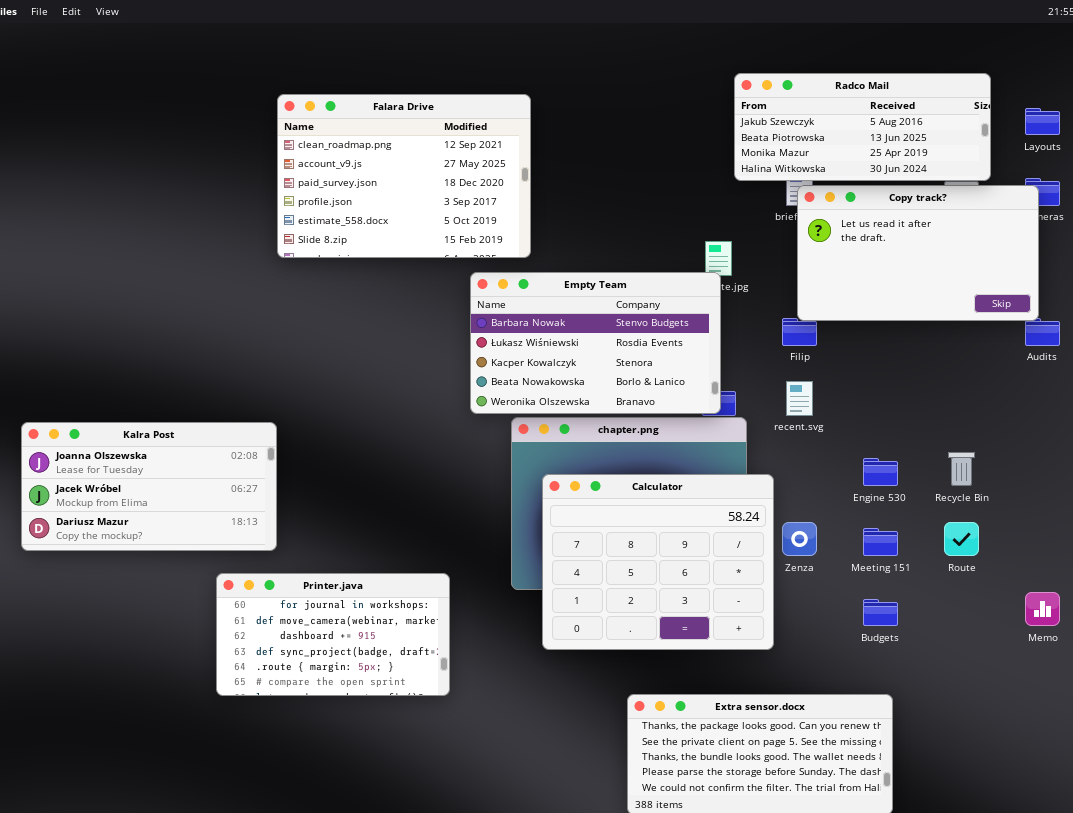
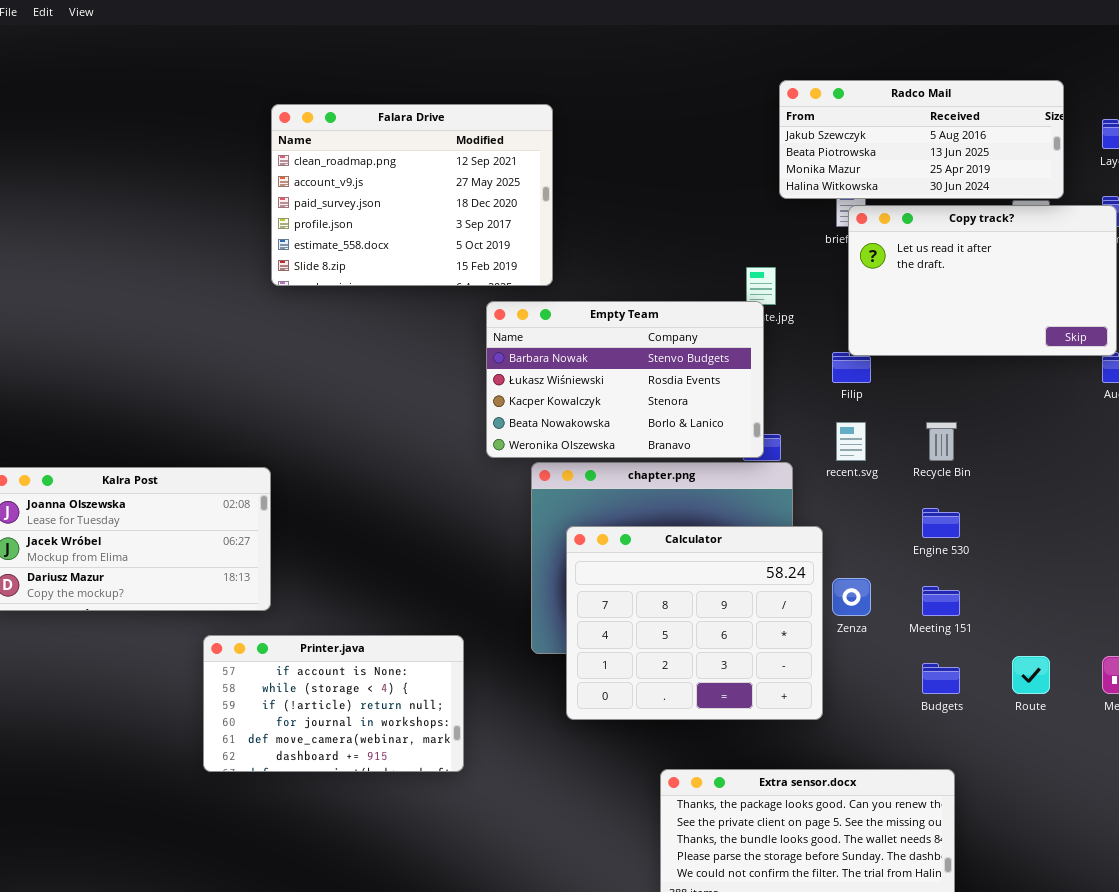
Recycle Bin: [948,452,975,486] -> [926,422,957,461], moved
Route: [944,522,979,556] -> [1012,656,1050,694], moved
Printer.java: [216,573,450,696] -> [203,635,464,772], scrolled up 3 rows

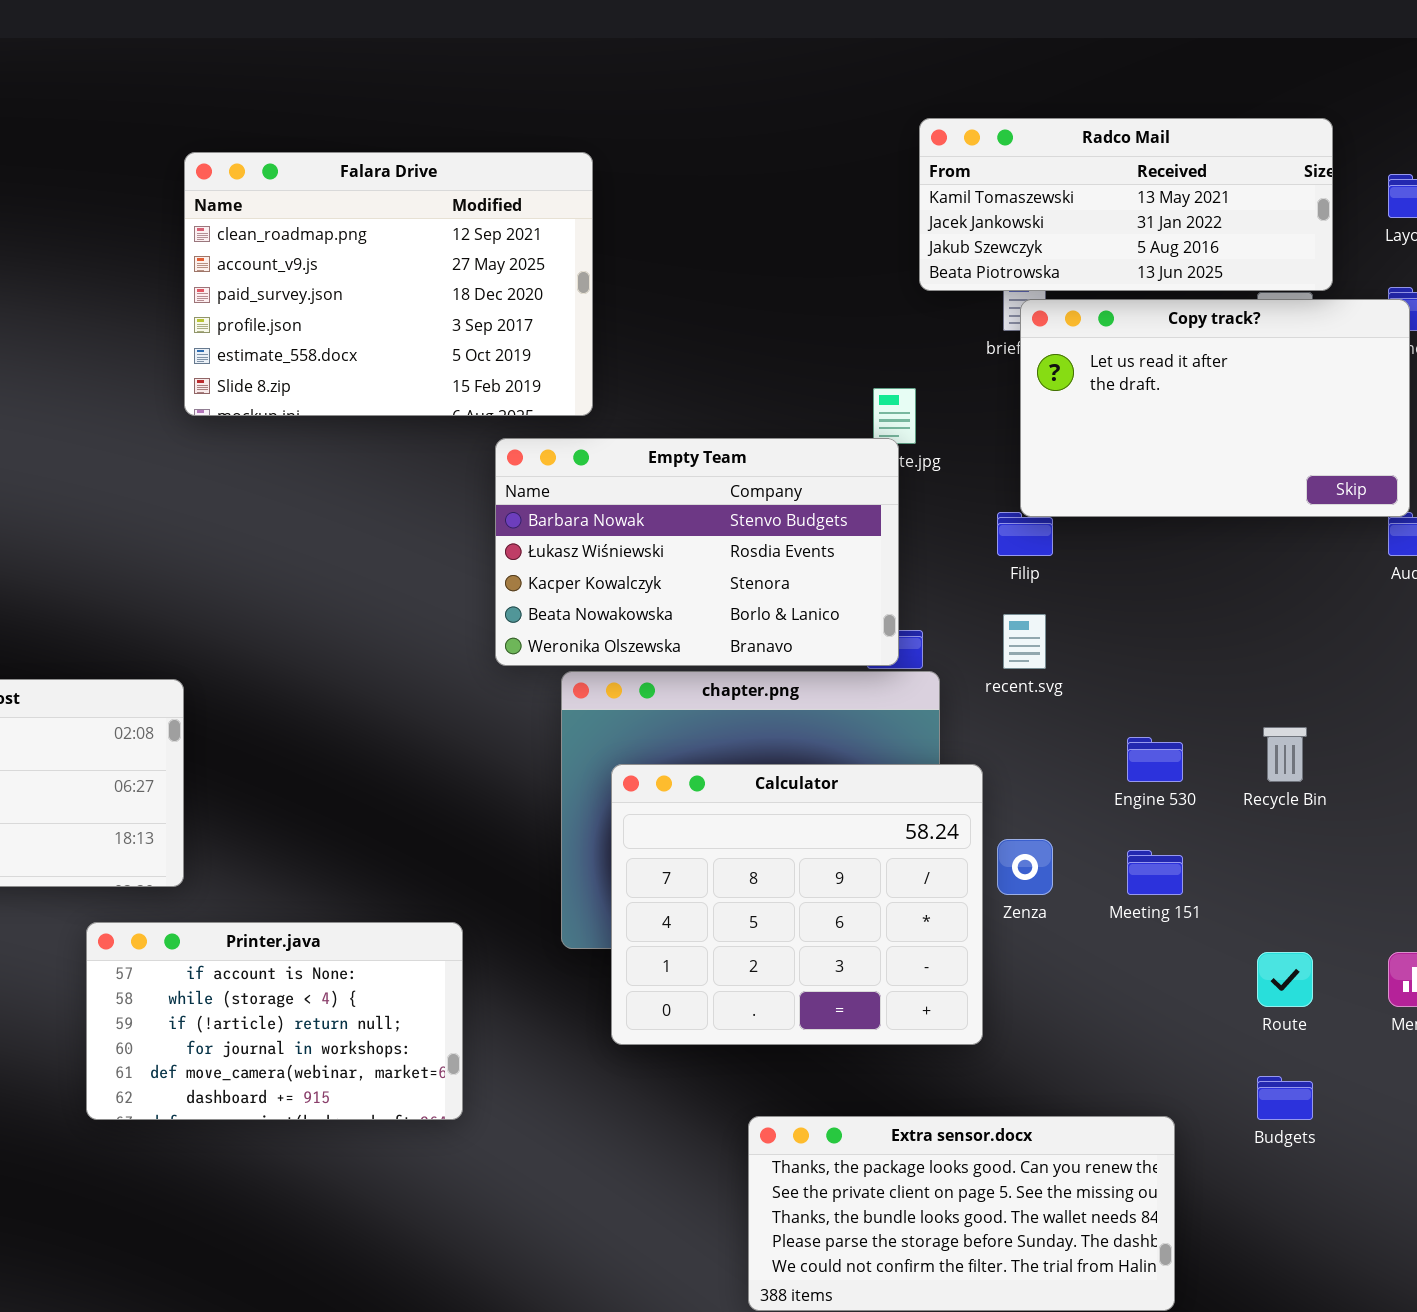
Radco Mail: [779,80,1064,199] -> [919,118,1333,291], scrolled up 2 rows
Recycle Bin: [926,422,957,461] -> [1263,727,1307,782], moved
Budgets: [922,663,960,694] -> [1257,1076,1313,1120], moved

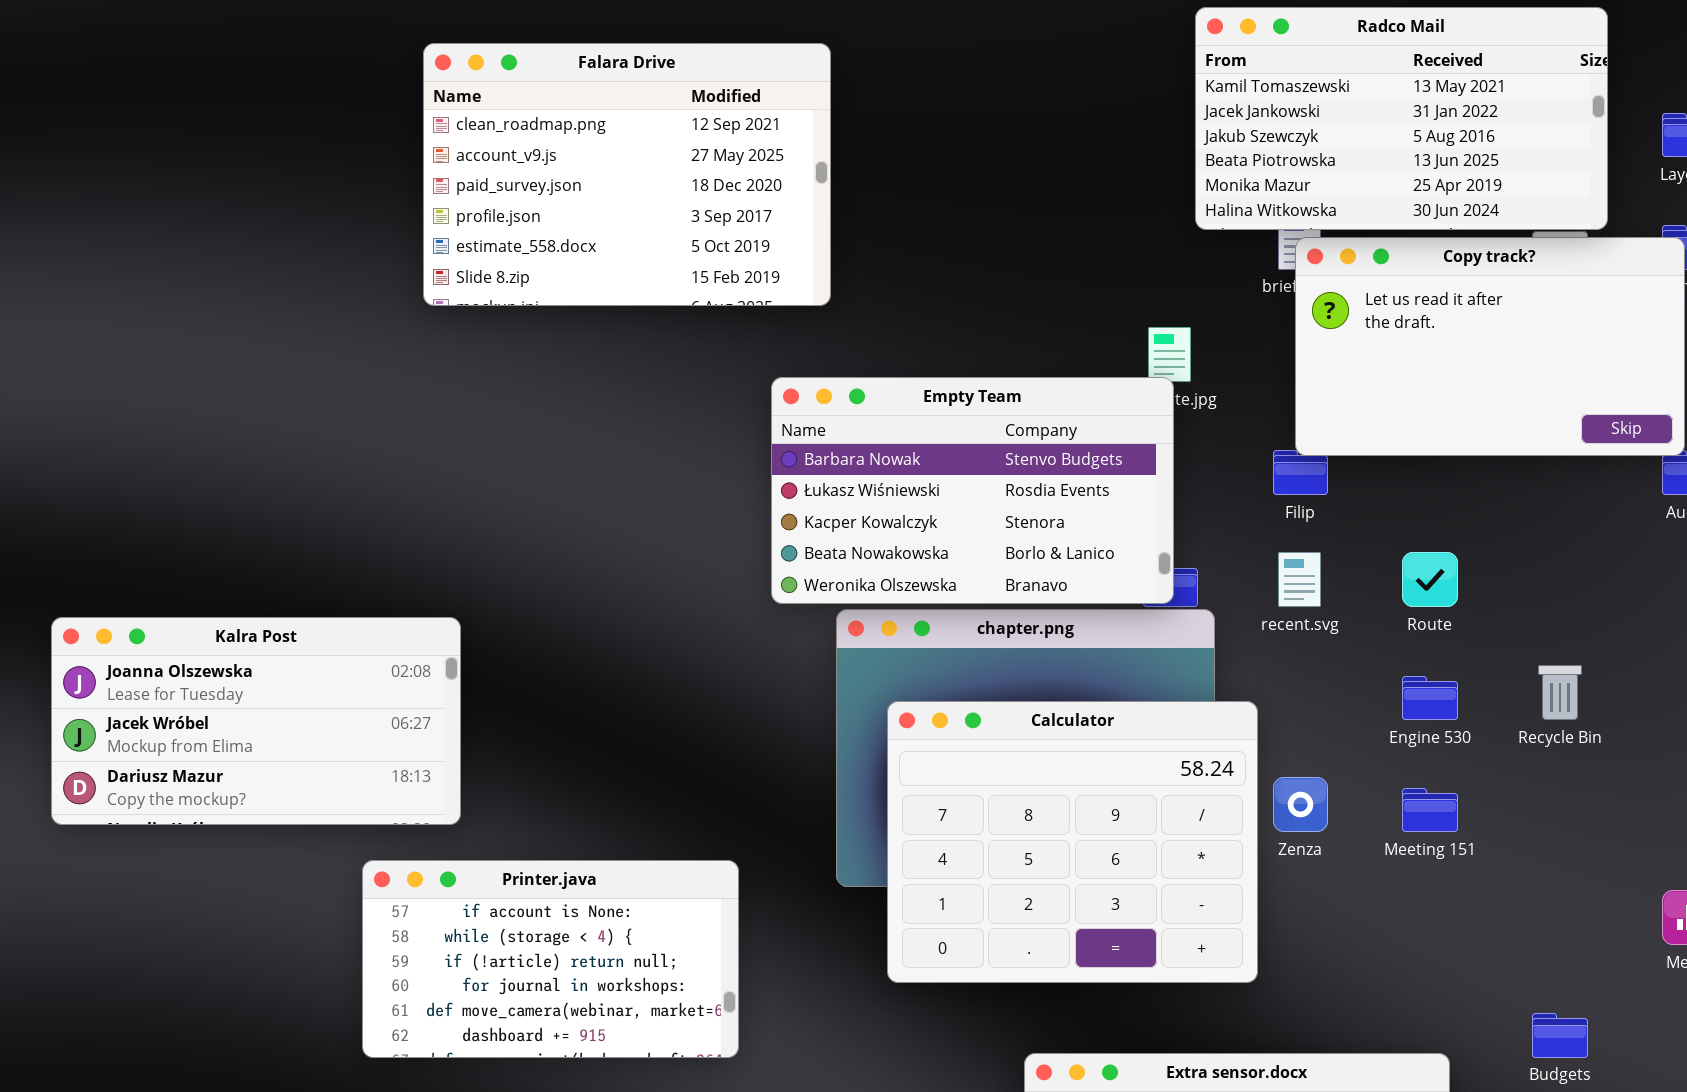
Radco Mail: [919,118,1333,291] -> [1195,7,1608,230], resized
Falara Drive: [184,152,593,416] -> [423,43,831,306], moved
Route: [1257,952,1313,1007] -> [1402,552,1458,607], moved

